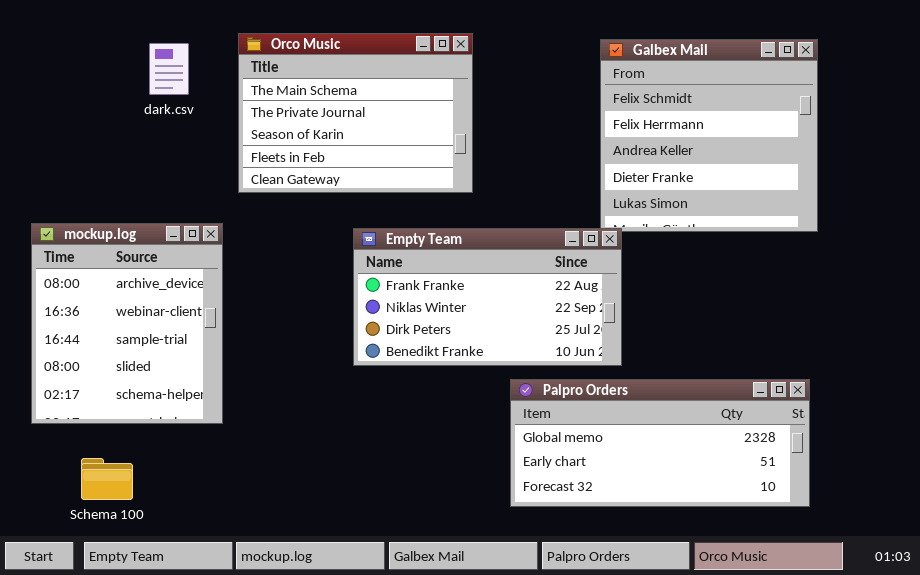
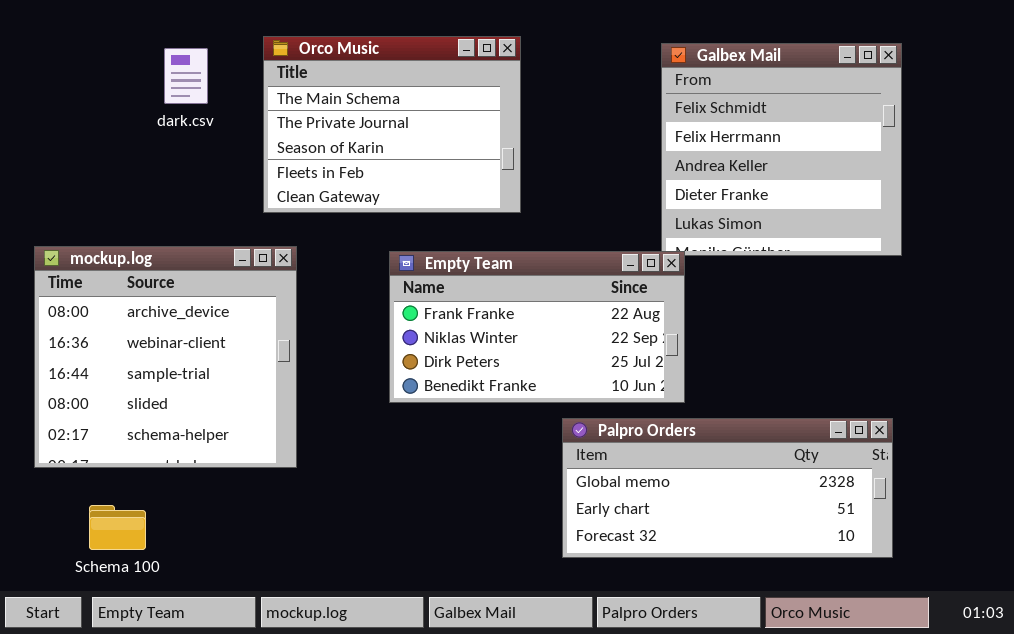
mockup.log: [31,223,223,424] -> [34,246,297,468], resized

